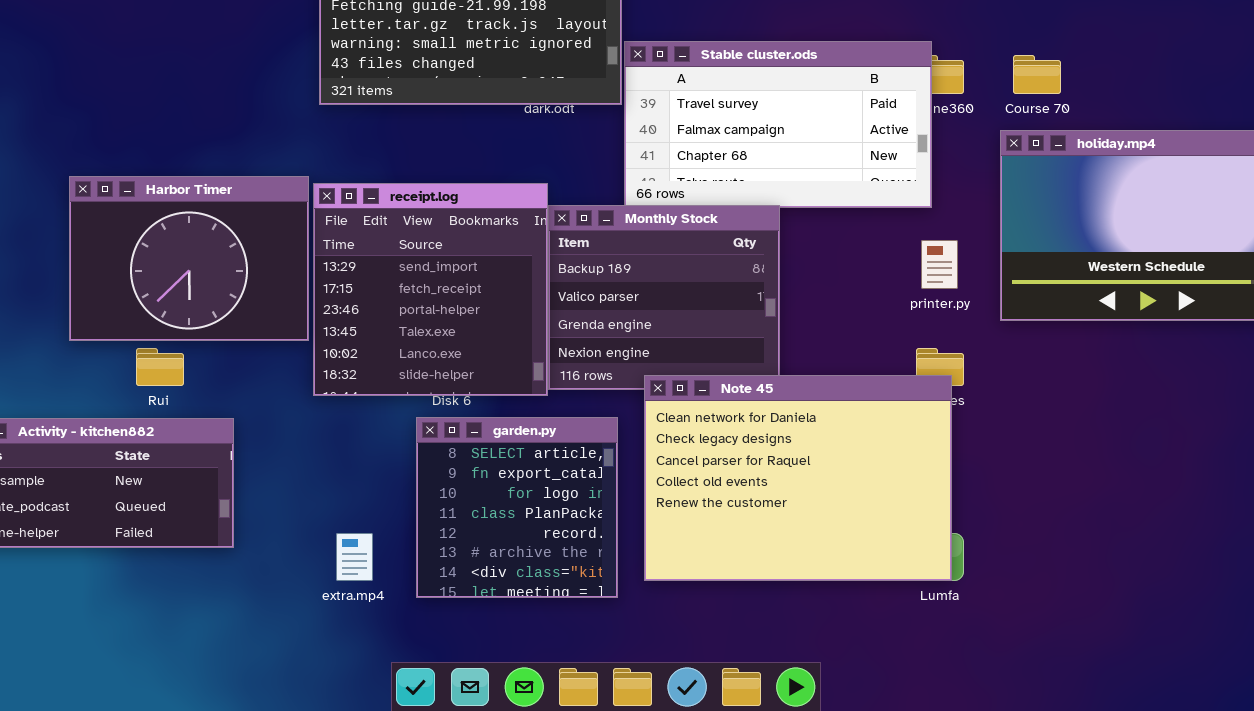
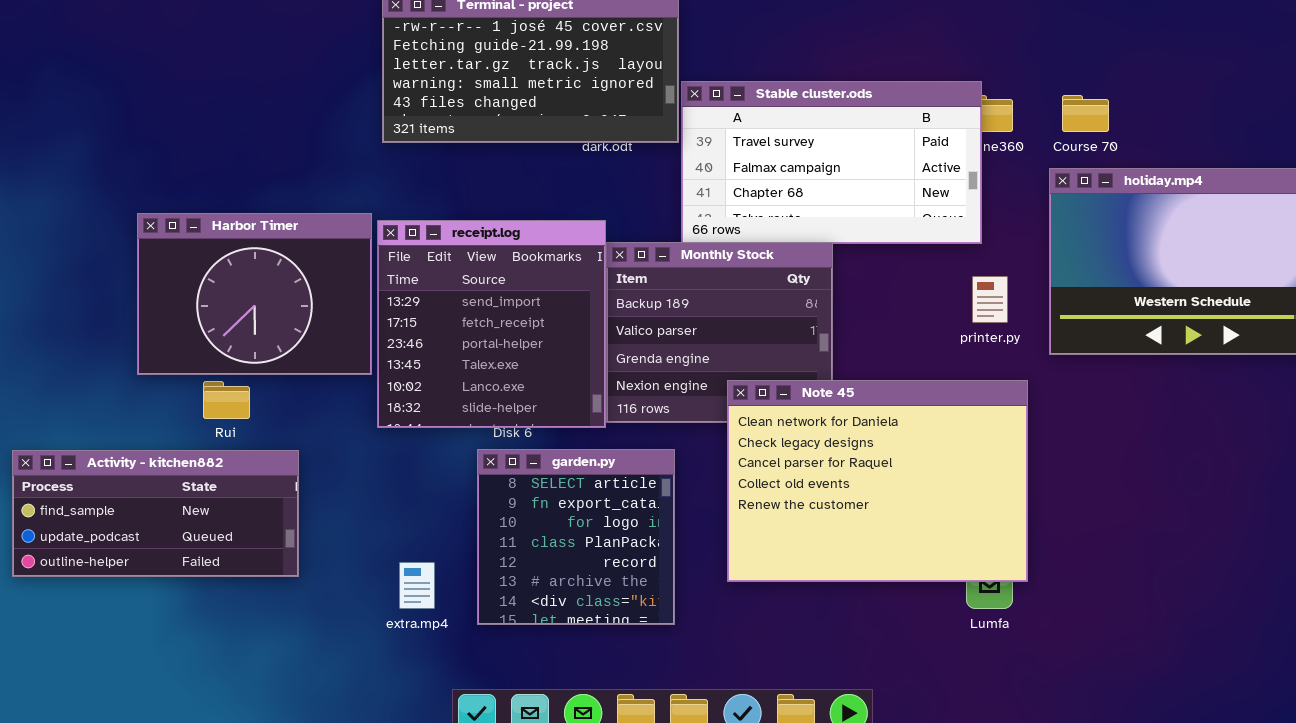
Note 45: [644,375,952,581] -> [727,380,1028,582], moved

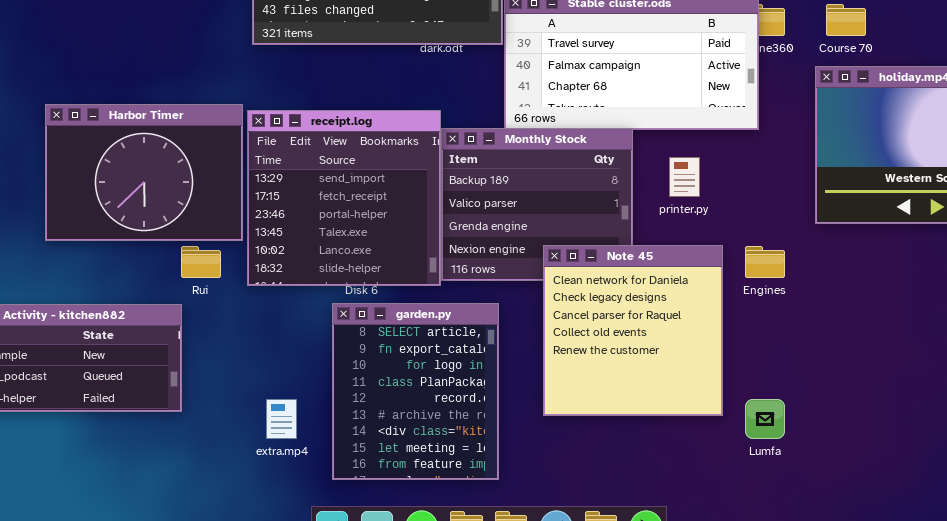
printer.py: [972,276,1008,323] -> [669,157,700,197], moved
Note 45: [727,380,1028,582] -> [543,245,723,416], resized
Rui: [203,381,250,419] -> [181,246,221,278], moved
garden.py: [477,449,675,625] -> [332,303,499,480], resized

